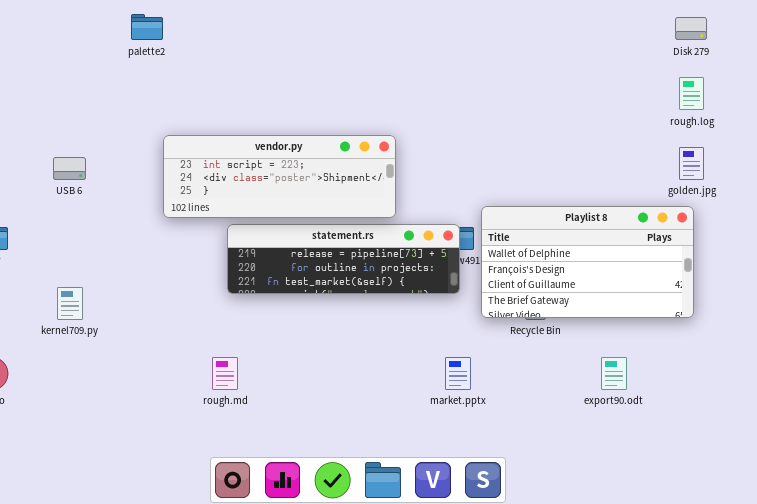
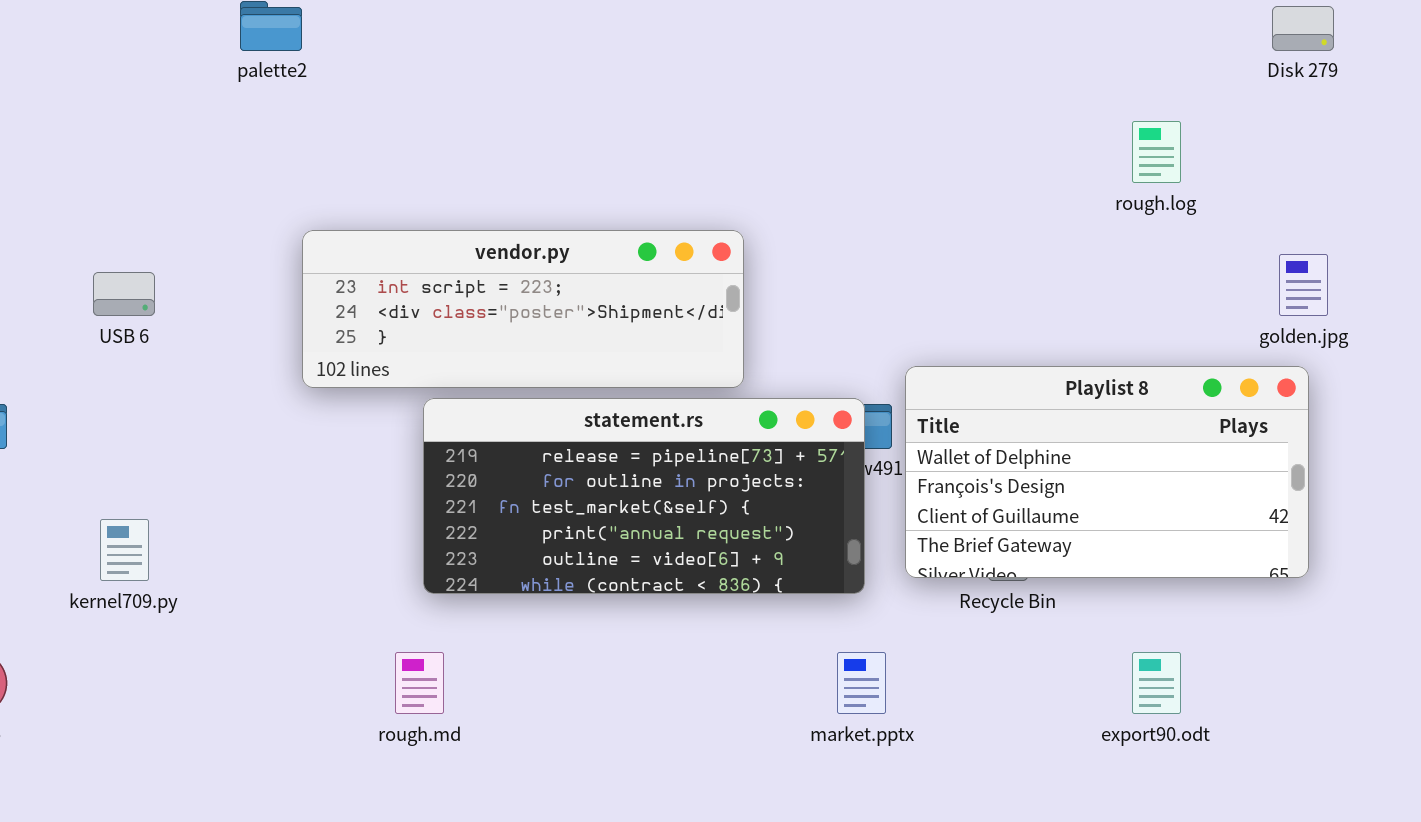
rough.log: [679,77,704,110] -> [1132,121,1181,183], moved
statement.rs: [227,224,460,294] -> [423,398,865,594], resized

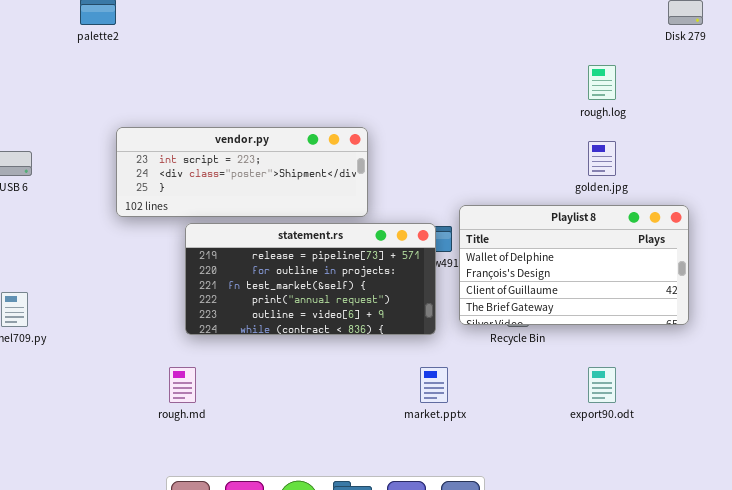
golden.jpg: [1279,254,1328,316] -> [588,141,616,176], moved

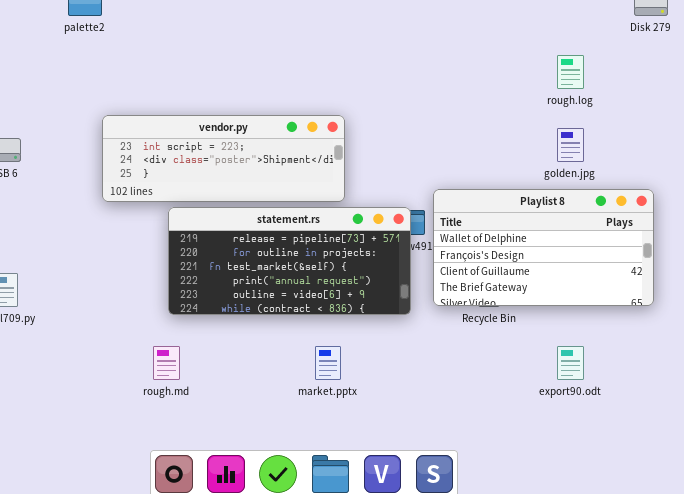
market.pptx: [420,367,448,403] -> [315,346,341,380], moved

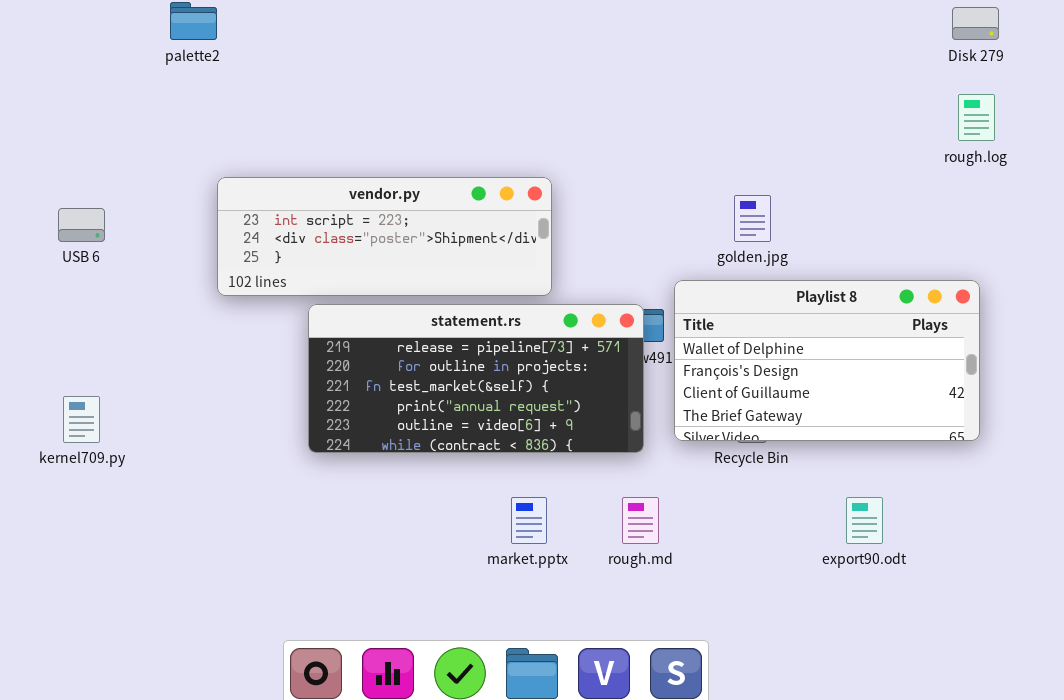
rough.log: [557,55,584,89] -> [958,94,995,141], moved
golden.jpg: [557,128,584,162] -> [734,195,771,242], moved
rough.md: [153,346,180,380] -> [622,497,659,544], moved

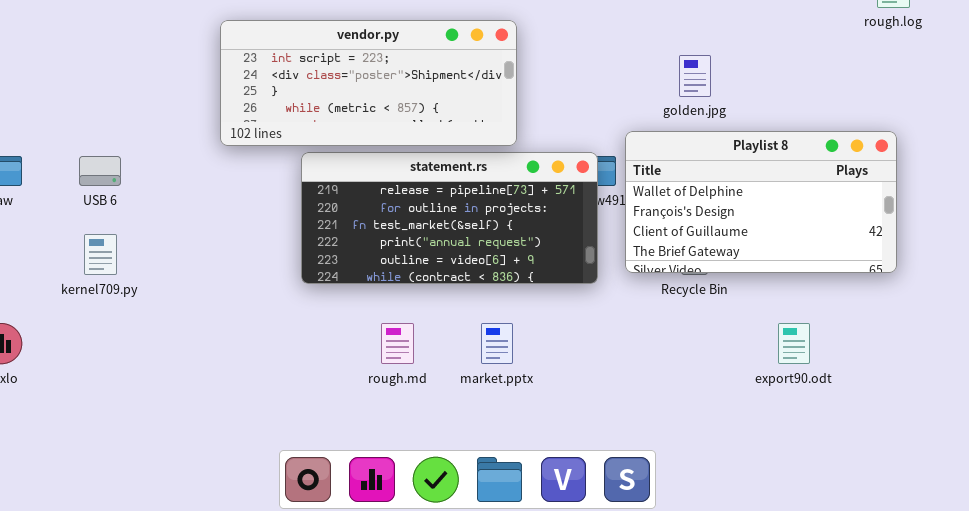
vendor.py: [217,177,552,296] -> [220,20,517,146], resized
USB 6: [58,208,105,242] -> [79,156,121,186], moved
rough.md: [622,497,659,544] -> [381,323,414,364], moved

